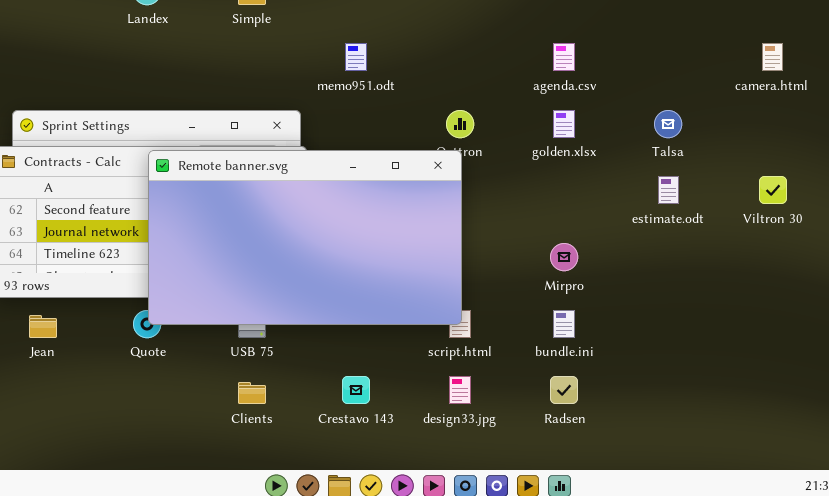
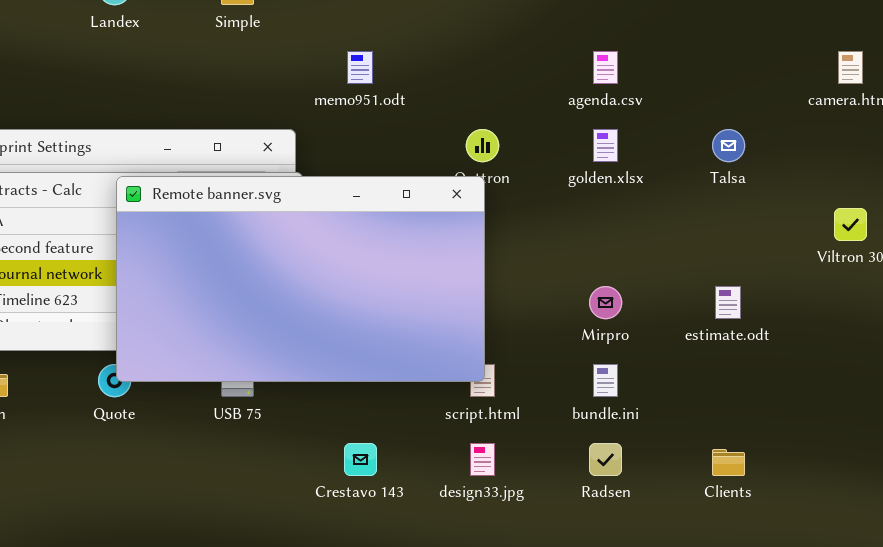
estimate.odt: [658,176,679,204] -> [715,286,741,319], moved
Clients: [238,382,266,404] -> [712,449,745,476], moved

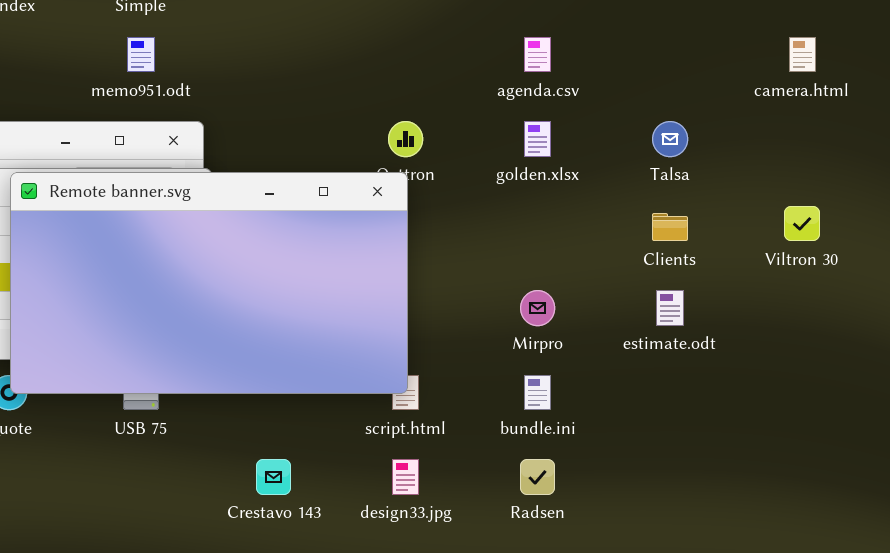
memo951.odt: [347,51,373,84] -> [127,37,155,72], moved
Clients: [712,449,745,476] -> [652,213,688,241], moved

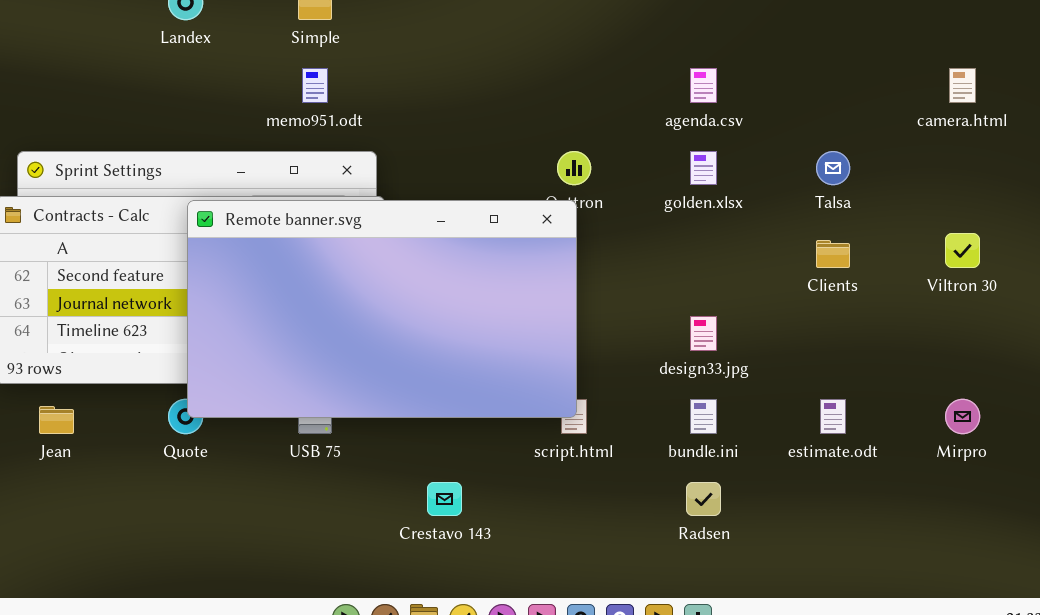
Mirpro: [520,290,555,326] -> [945,399,980,434], moved
estimate.odt: [656,290,684,326] -> [820,399,846,434], moved
design33.jpg: [392,459,419,495] -> [690,316,717,351], moved

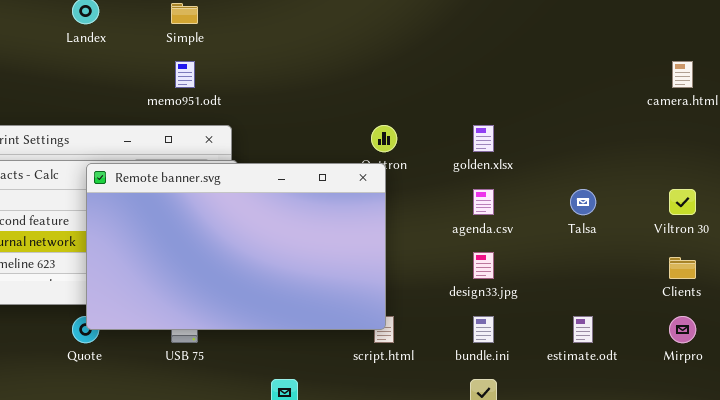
agenda.csv: [690,68,717,103] -> [473,189,494,215], moved
Talsa: [816,151,850,185] -> [570,189,596,215], moved
Clients: [816,240,850,268] -> [669,257,696,279], moved

